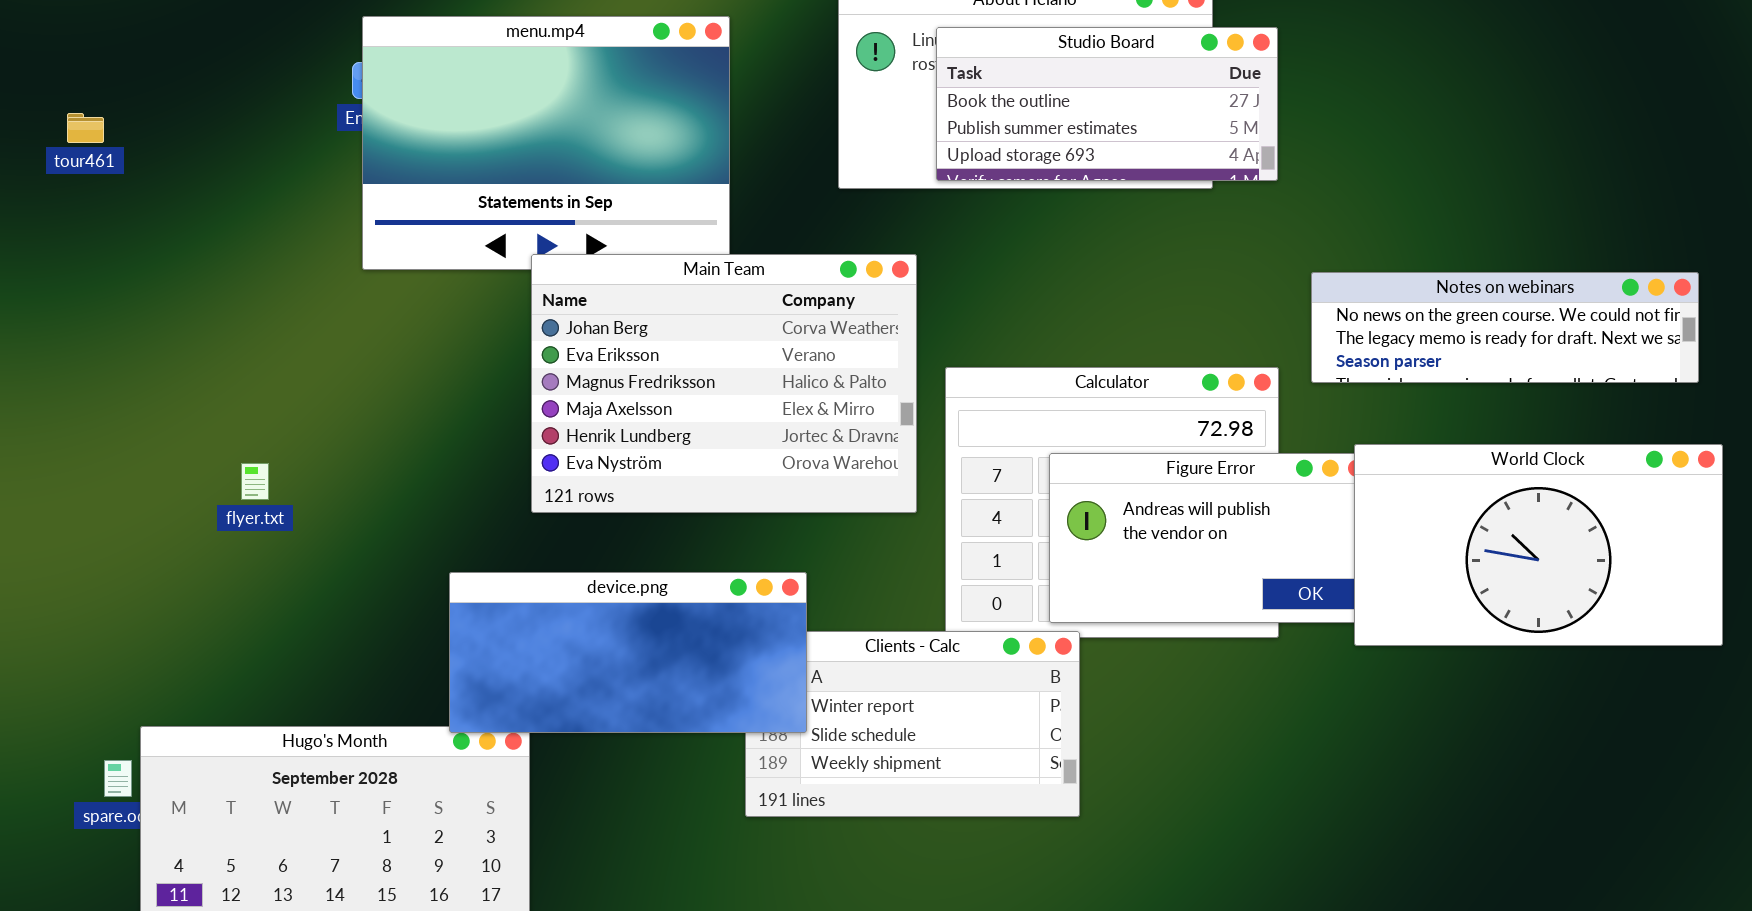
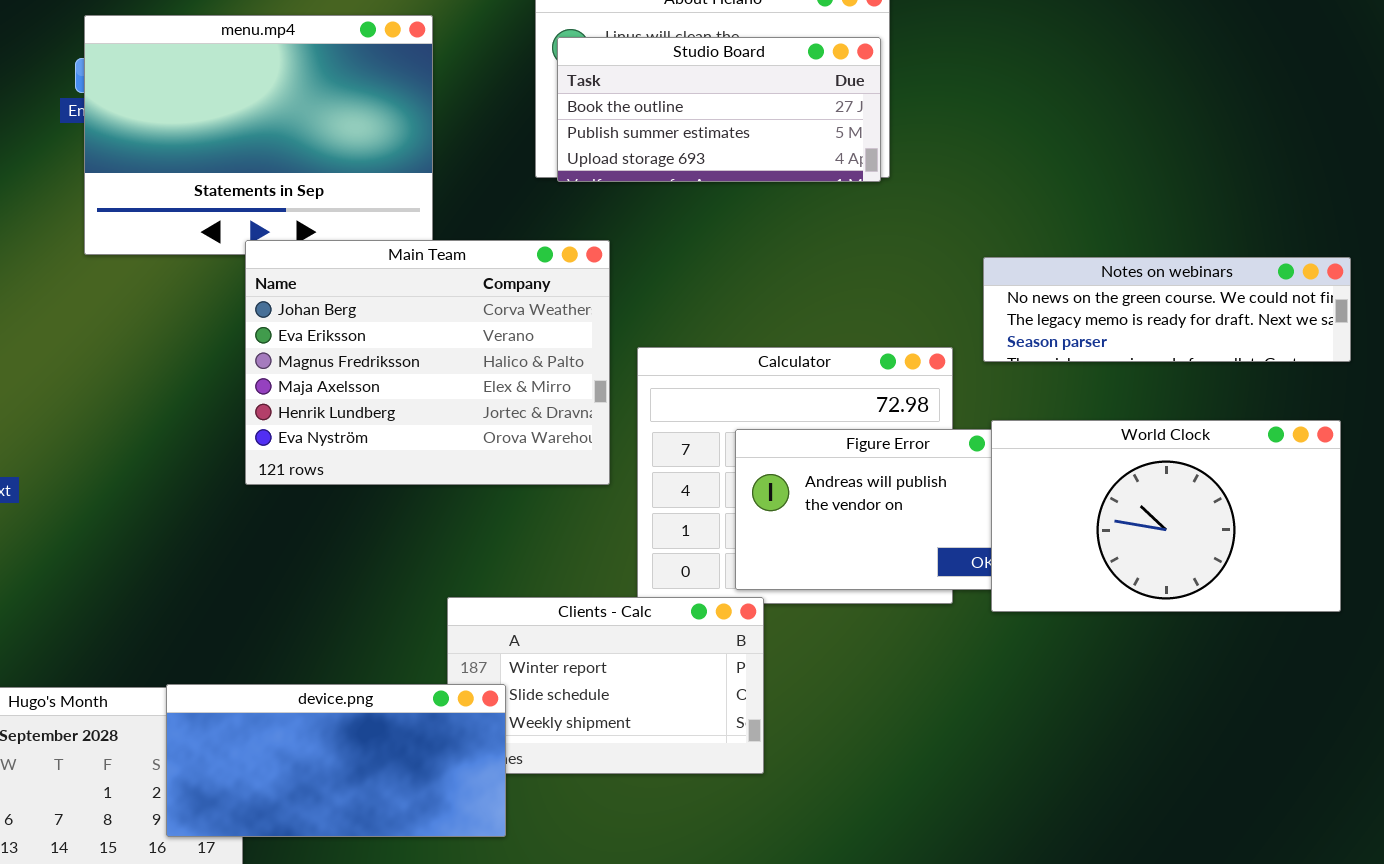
Studio Board: [936,27,1278,181] -> [557,37,881,182], moved
World Clock: [1354,444,1723,646] -> [991,420,1341,612], moved
device.png: [449,572,807,733] -> [166,684,506,837], moved

